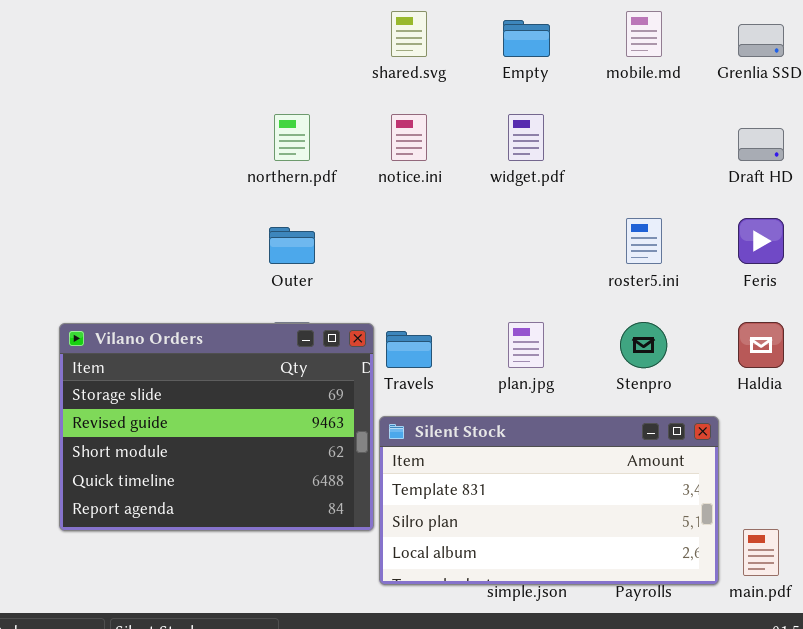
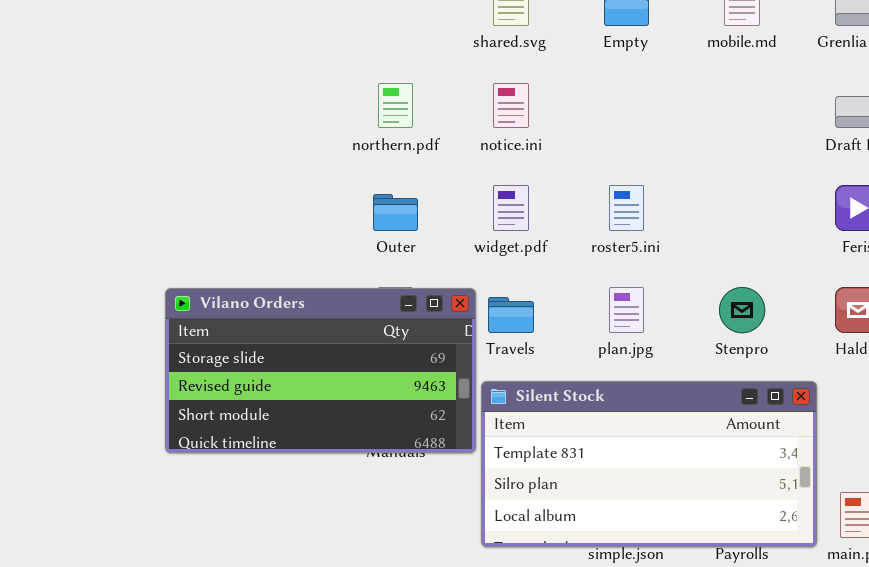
widget.pdf: [508,114,544,161] -> [493,185,529,231], moved
roster5.ini: [626,218,662,264] -> [609,185,644,231], moved
Vilano Orders: [59,323,374,531] -> [165,288,476,453], resized

